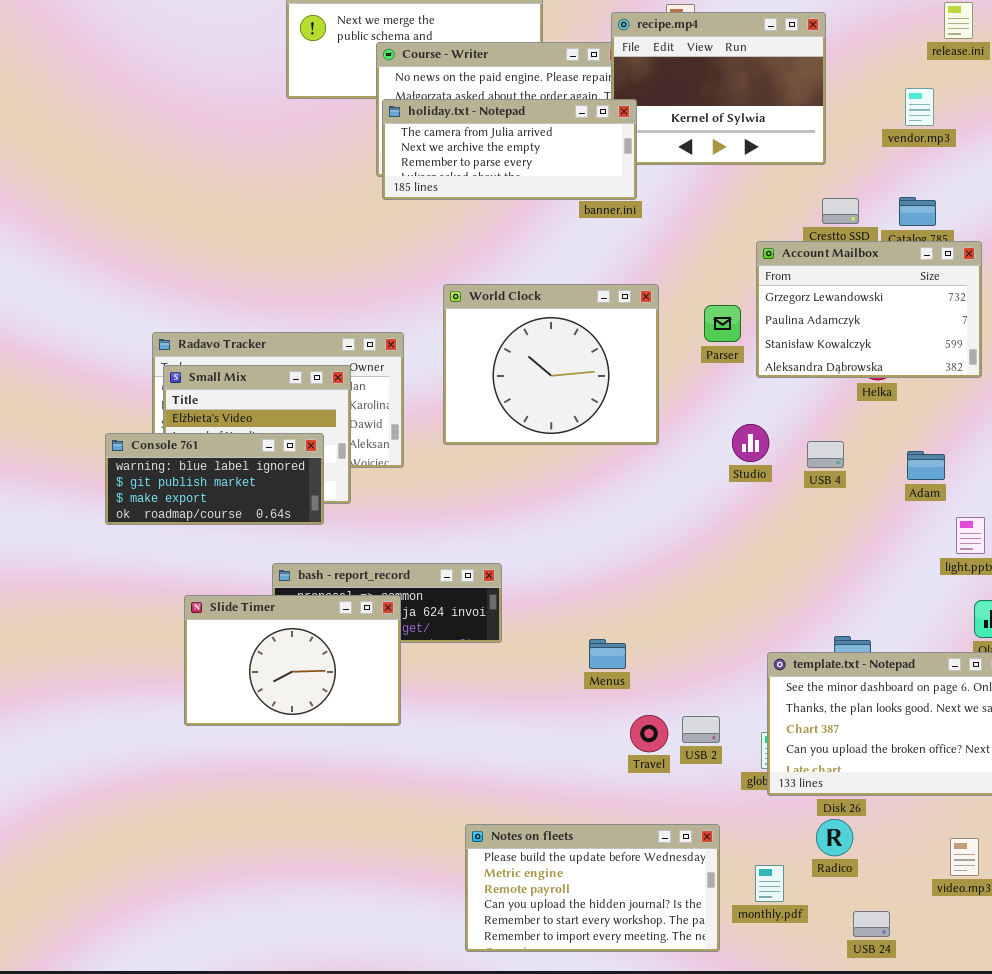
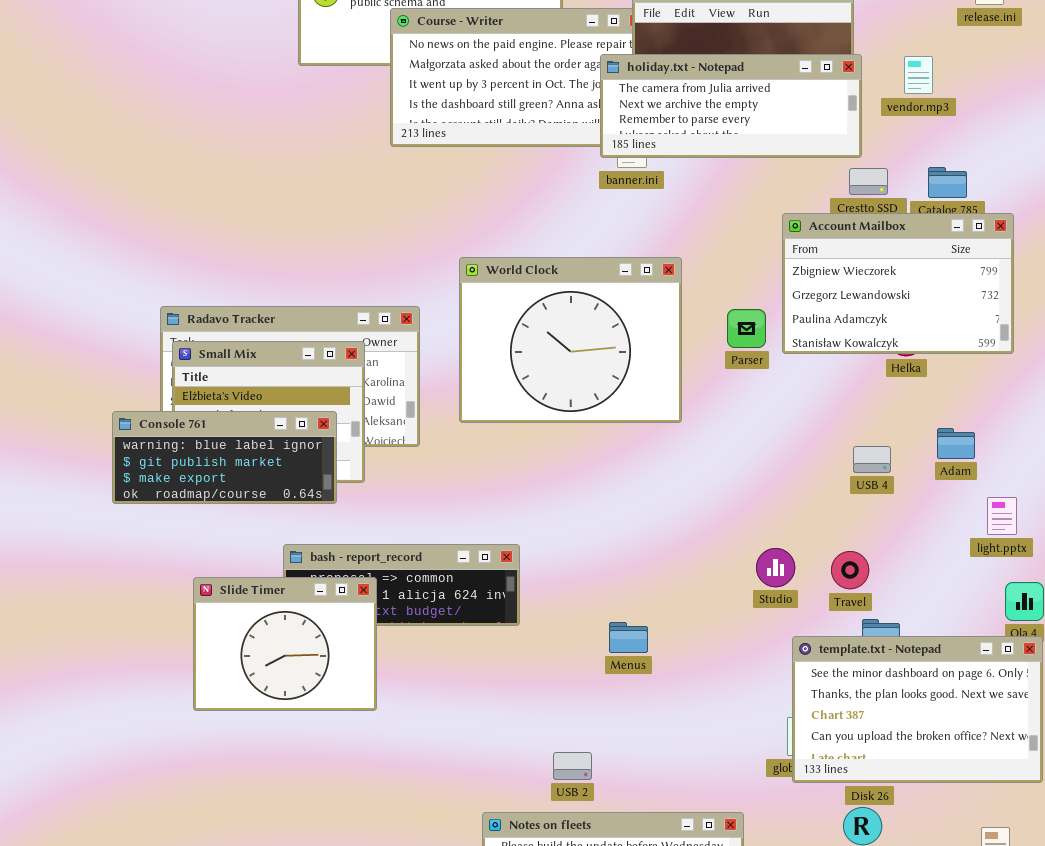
vendor.mp3: [905,88,934,126] -> [904,56,933,94], moved
holiday.txt - Notepad: [382,99,637,200] -> [600,54,862,158], moved
Account Mailbox: [756,241,982,378] -> [782,213,1014,354], scrolled up 1 row
Parser: [704,305,741,342] -> [727,309,766,348], moved
Studio: [732,424,769,462] -> [756,548,795,587], moved
USB 4: [807,441,844,468] -> [853,446,891,473], moved
Slide Timer: [184,595,401,726] -> [193,577,377,711], resized
Travel: [630,715,668,752] -> [831,551,869,589], moved
USB 2: [682,716,720,743] -> [553,752,592,780], moved

